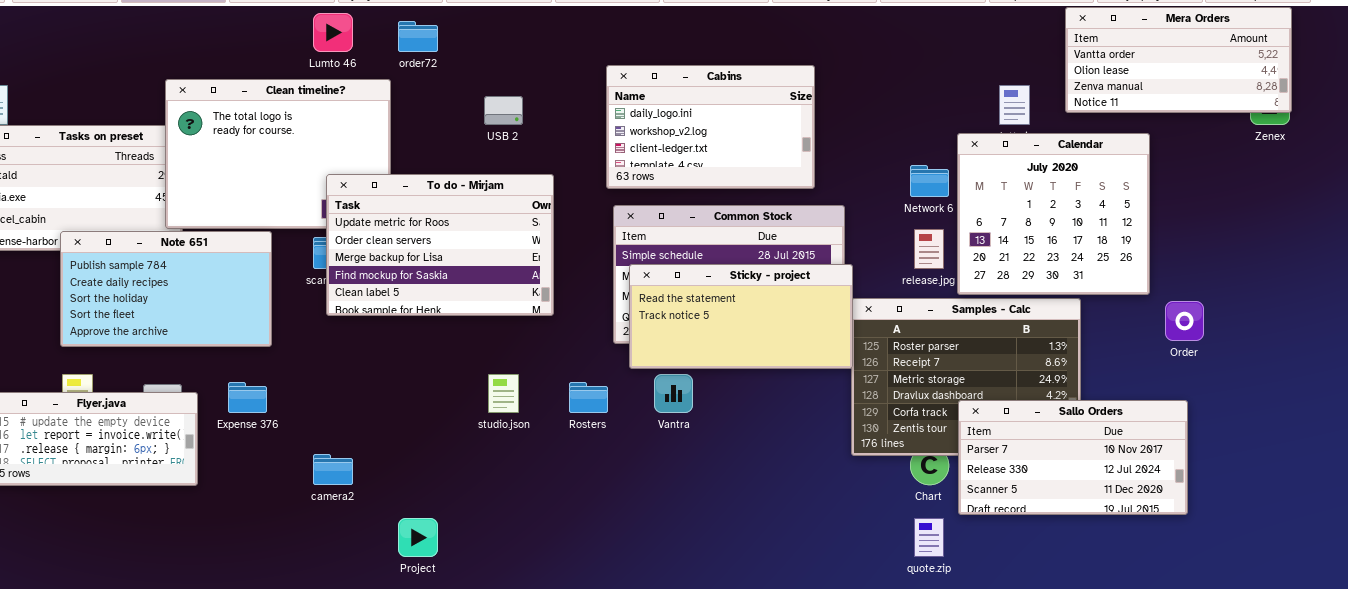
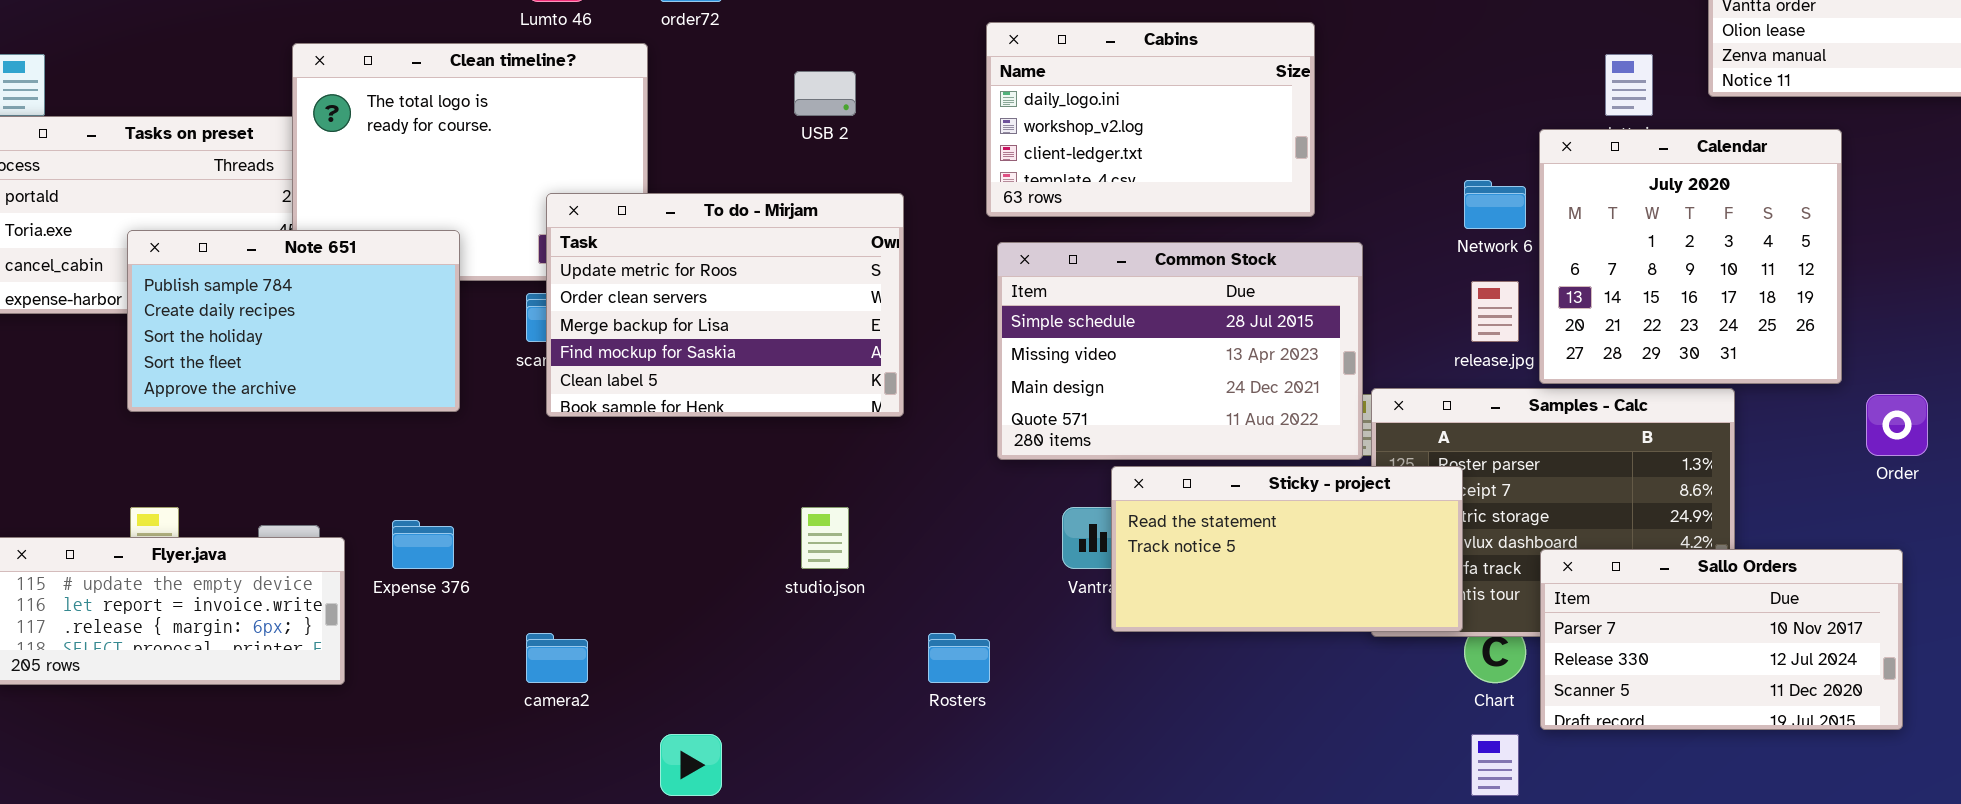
Note 651: [60,231,272,347] -> [127,230,460,412], moved
Sticky - project: [629,264,853,369] -> [1111,466,1463,632], moved
Rosters: [569,382,608,413] -> [928,633,990,683], moved

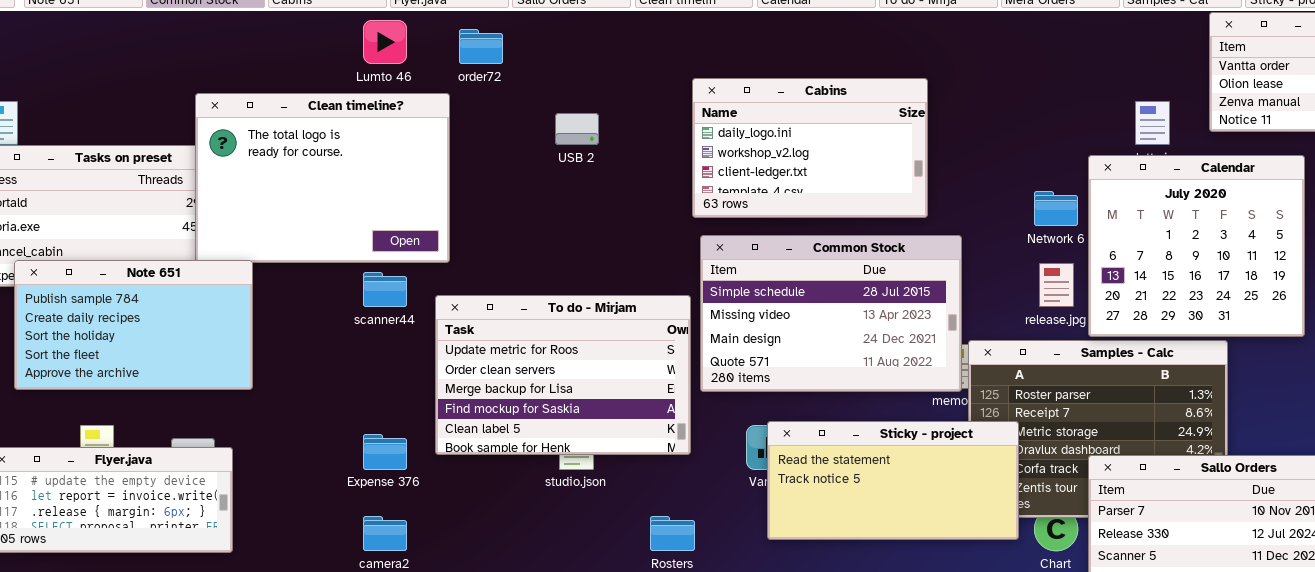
To do - Mirjam: [546,193,904,417] -> [435,295,691,455], moved
Note 651: [127,230,460,412] -> [14,260,253,390], moved
Sticky - project: [1111,466,1463,632] -> [767,421,1019,540], moved
Expense 376: [392,520,454,569] -> [363,434,407,470], moved

